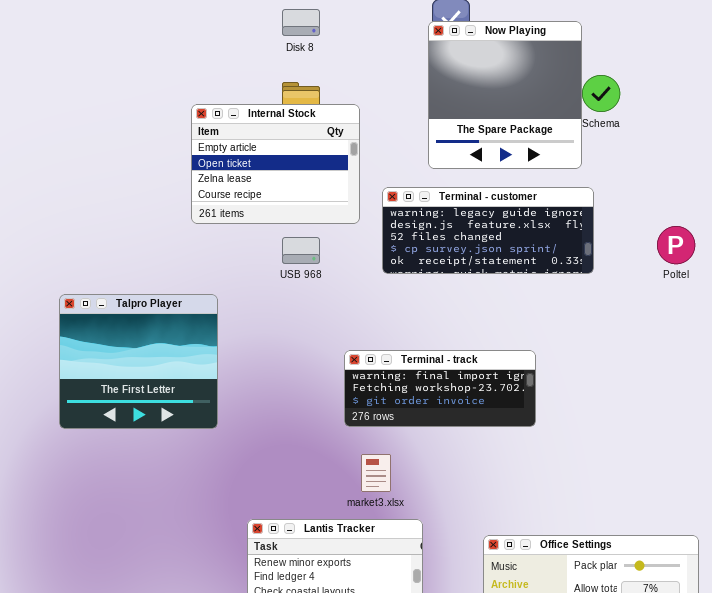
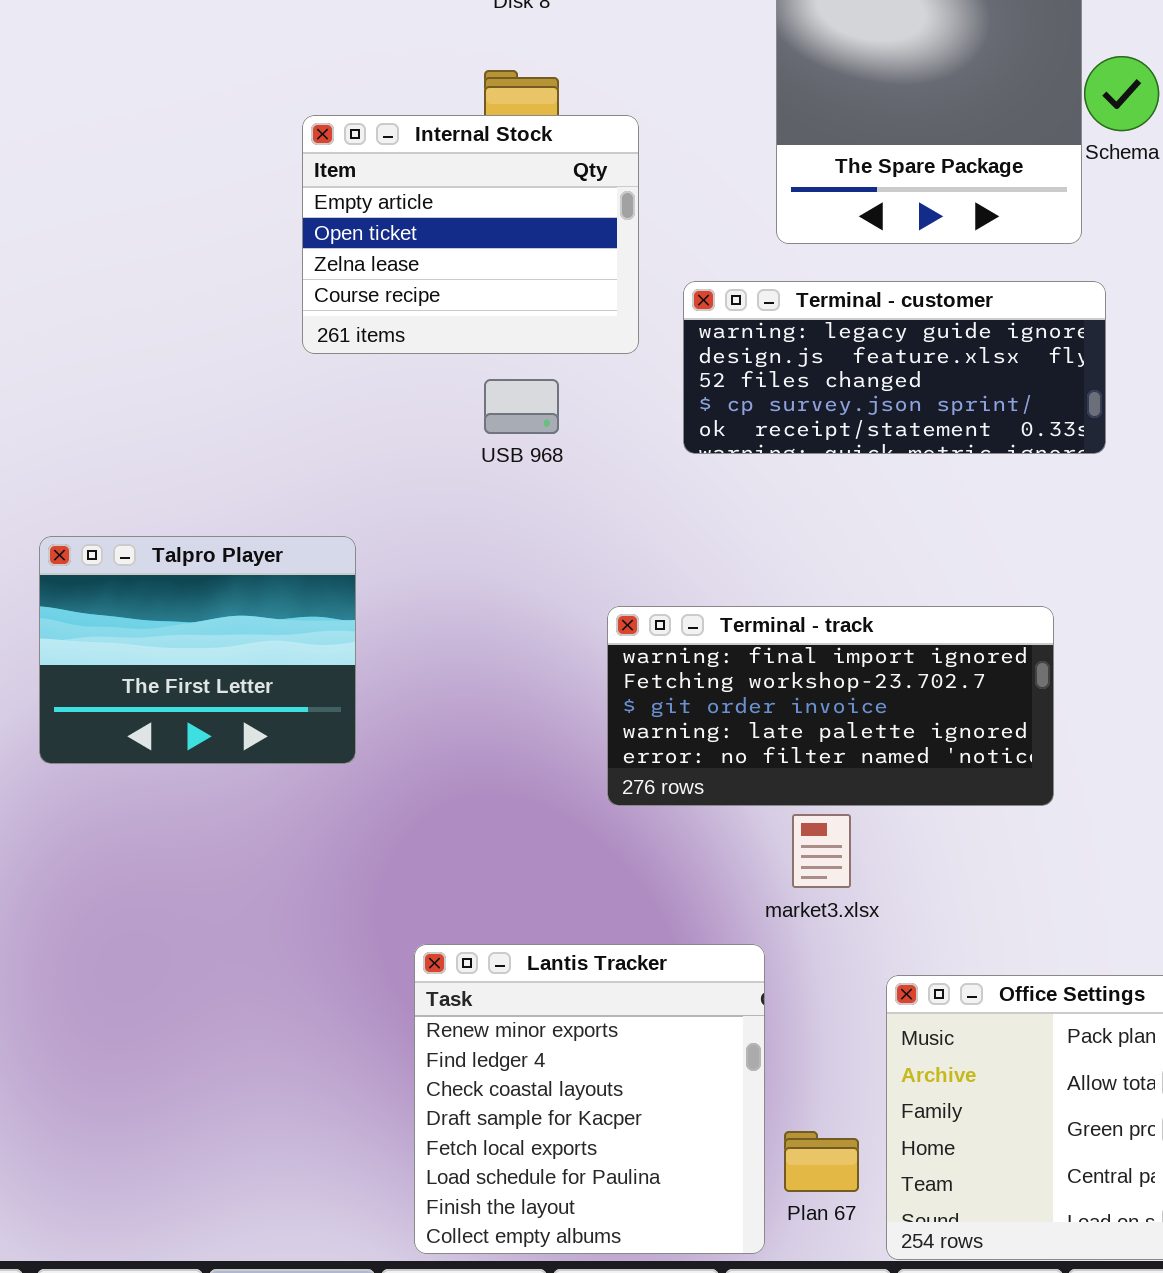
Talpro Player: [59,294,218,429] -> [39,536,356,764], resized
Terminal - track: [344,350,536,427] -> [607,606,1054,806], resized
market3.xlsx: [361,454,391,492] -> [792,814,851,888], moved

